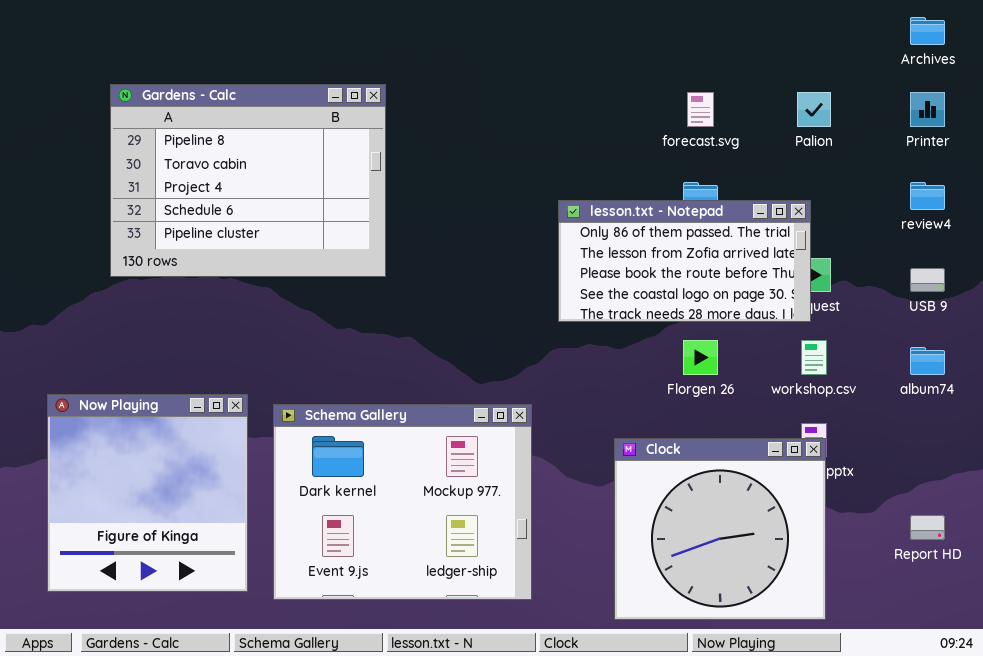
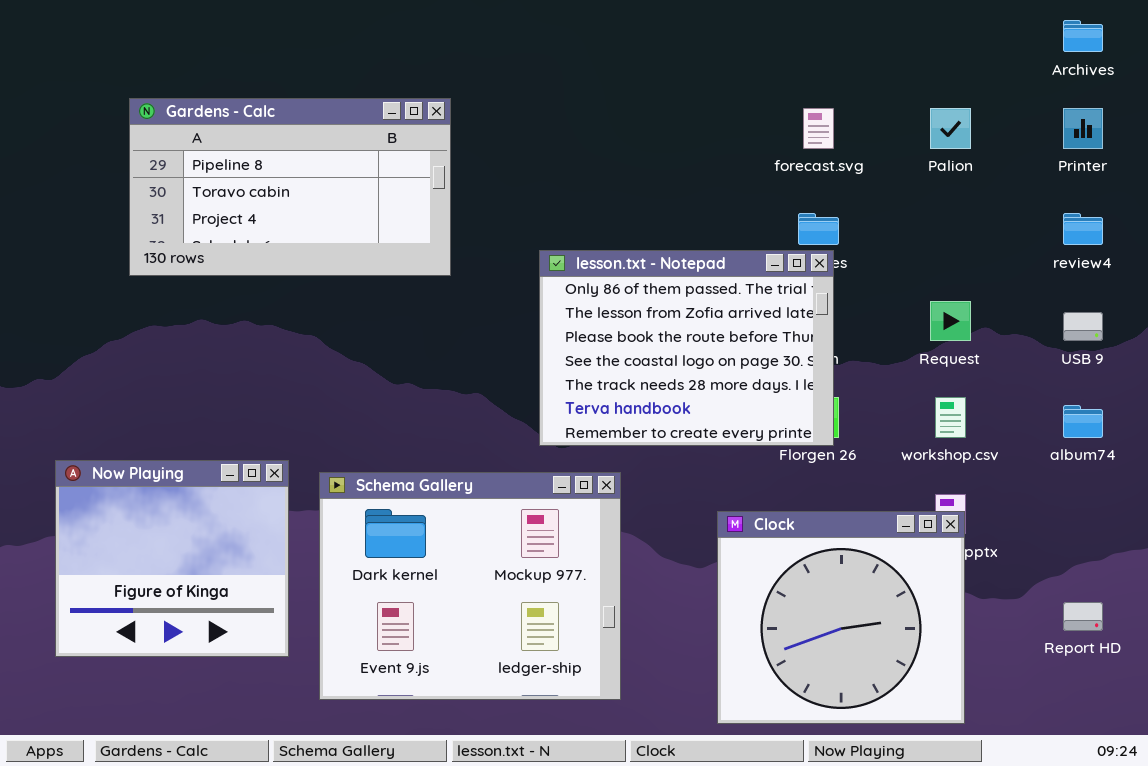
Gardens - Calc: [110,84,386,277] -> [129,98,451,276], resized
lesson.txt - Notepad: [558,200,811,322] -> [539,250,834,446], moved, resized
Now Playing: [47,394,248,592] -> [55,460,289,657], resized

